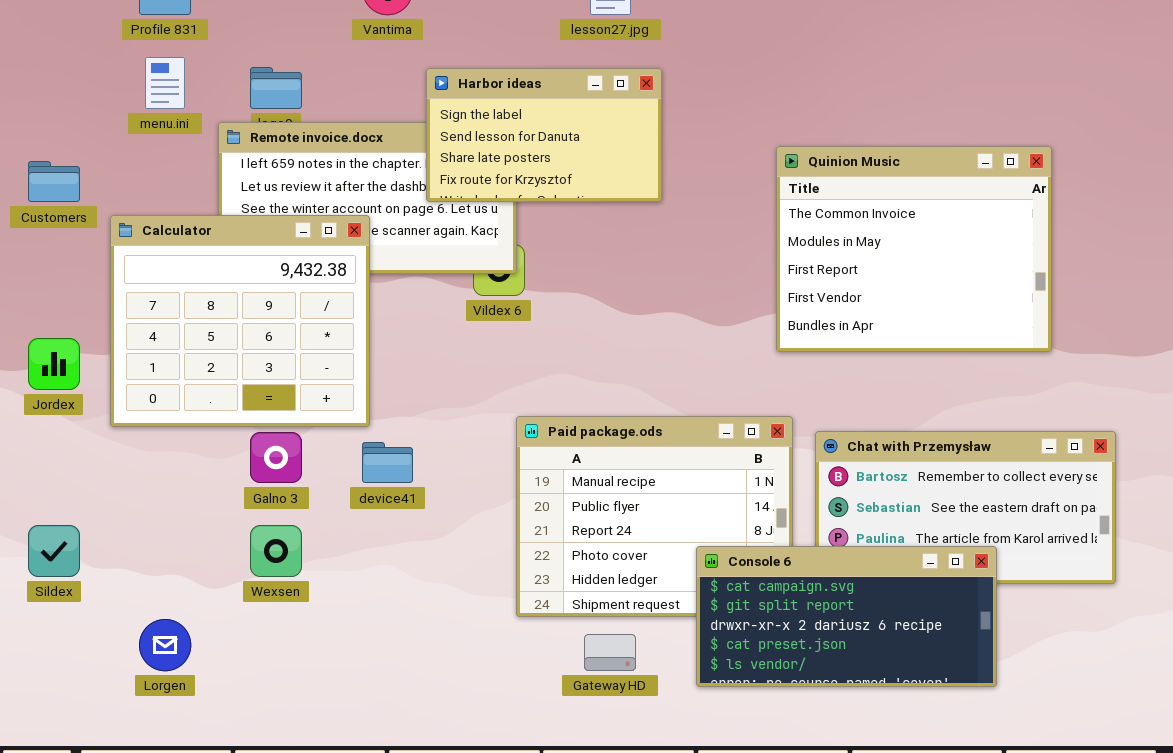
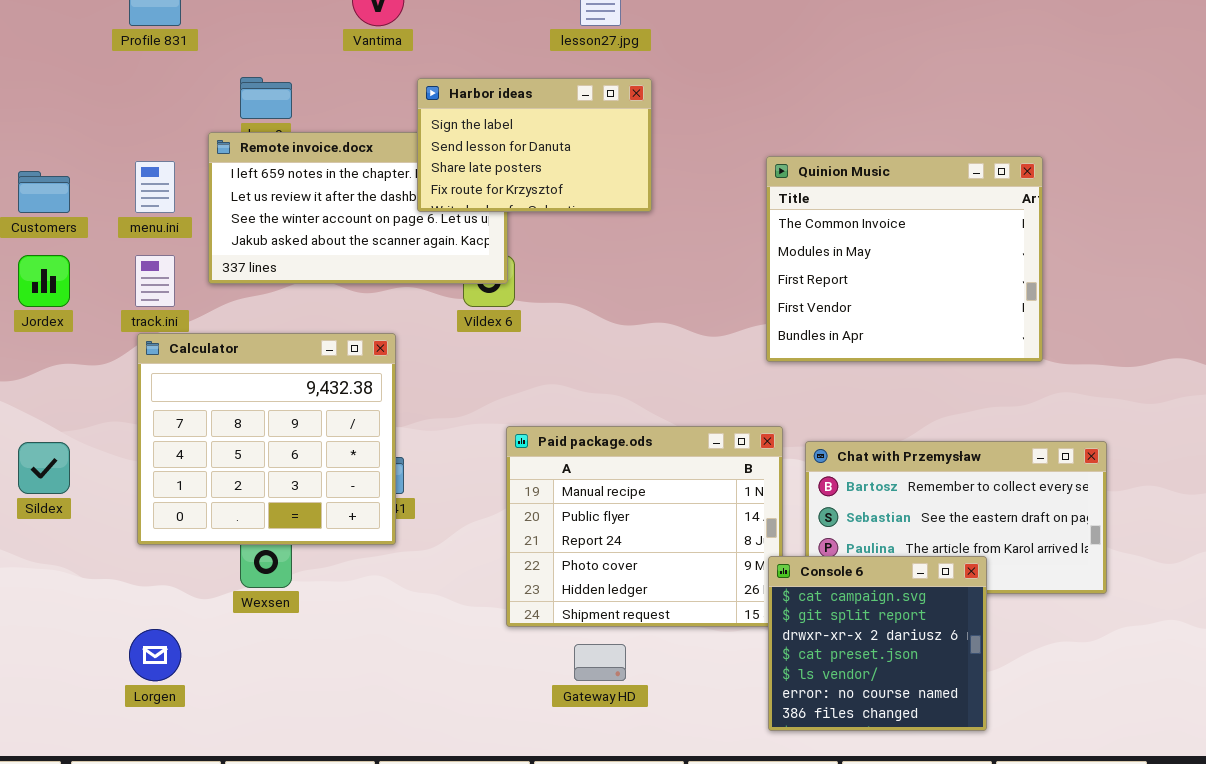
menu.ini: [145,57,185,109] -> [135,161,175,213], moved
Calculator: [110,215,370,427] -> [137,333,396,545], moved
Jordex: [28,338,80,390] -> [18,255,70,307], moved
Sildex: [28,525,80,577] -> [18,442,70,494], moved
Console 6: [696,546,997,687] -> [768,556,987,731], resized

